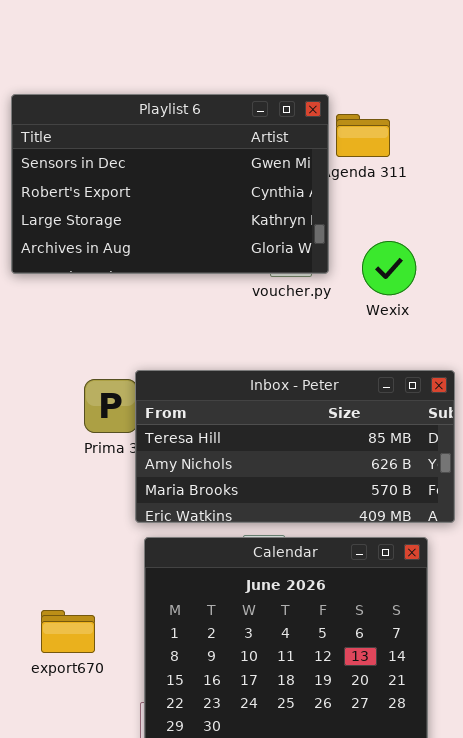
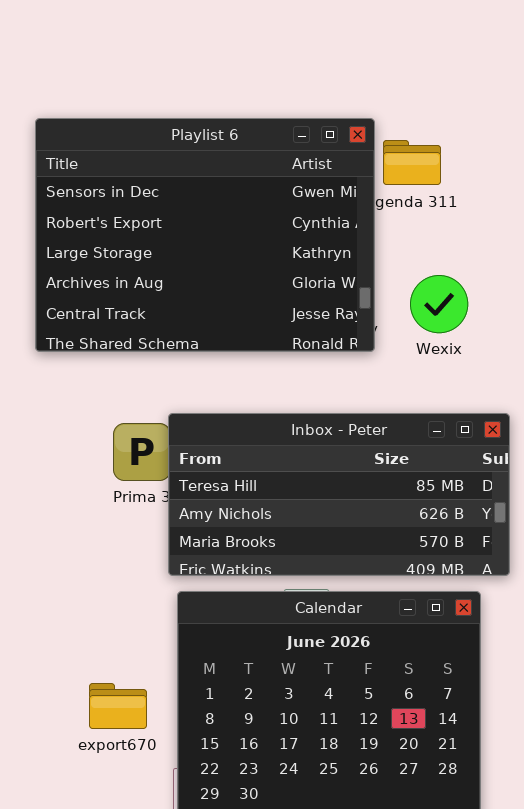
Playlist 6: [11,94,329,274] -> [35,118,375,352], resized
export670: [41,610,95,653] -> [89,683,147,729], moved

